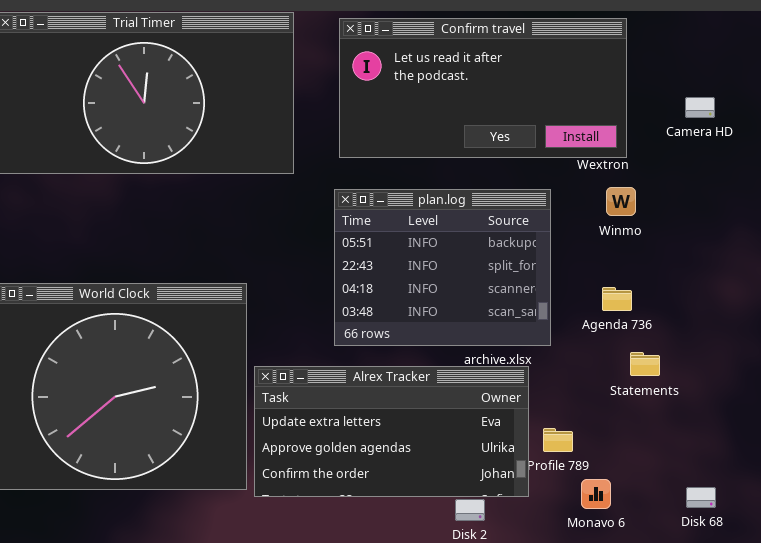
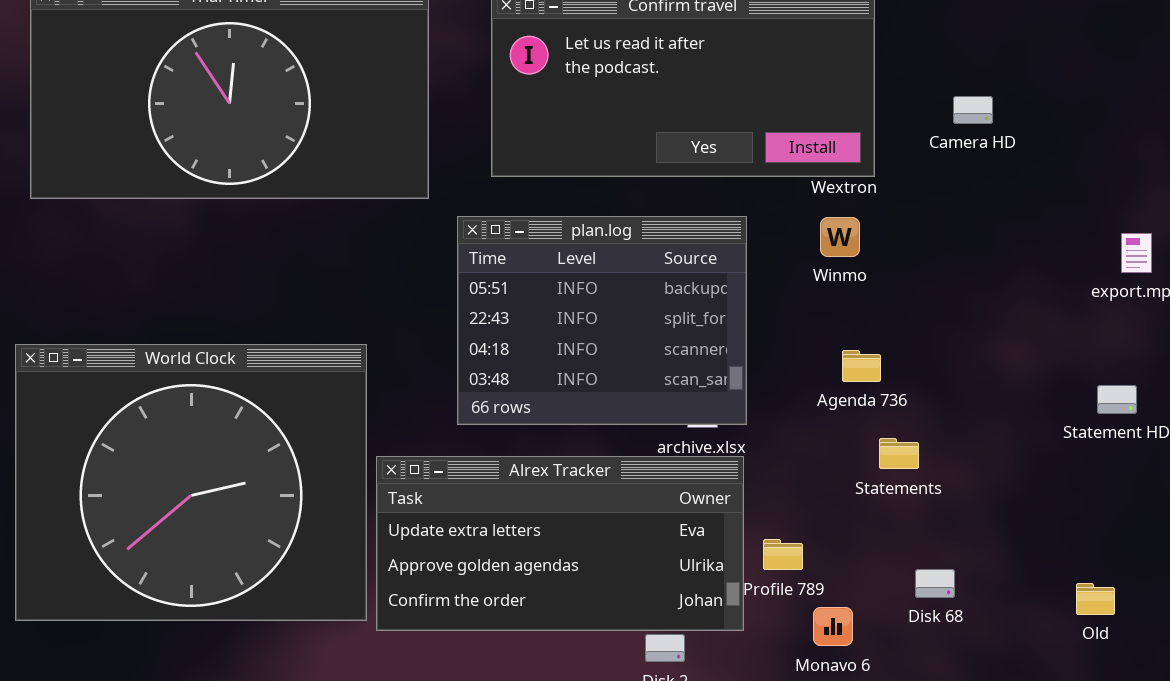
Winmo: [606,187,636,216] -> [820,217,860,257], moved
plan.log: [334,189,551,346] -> [457,216,747,425], moved
Disk 68: [686,487,716,508] -> [915,569,955,598], moved

